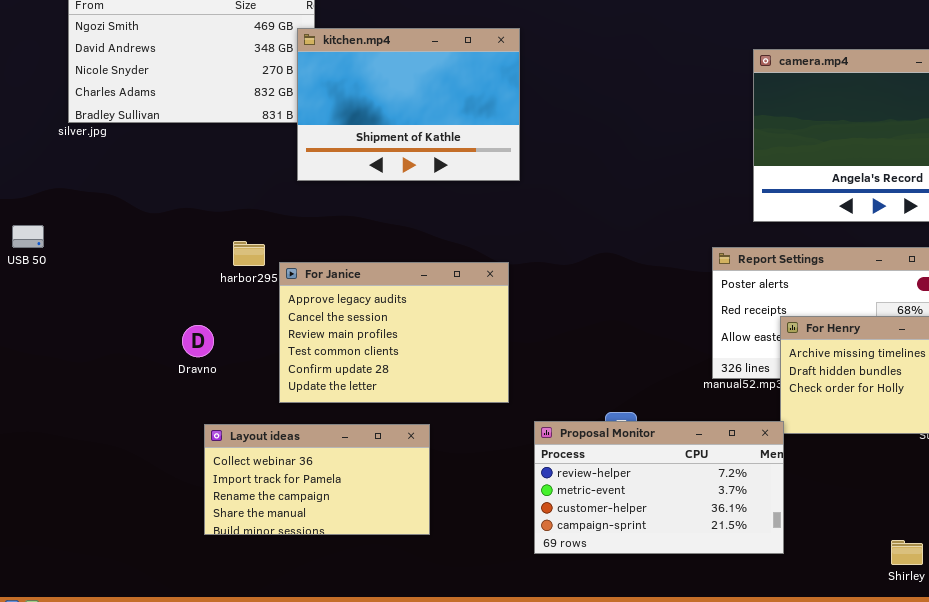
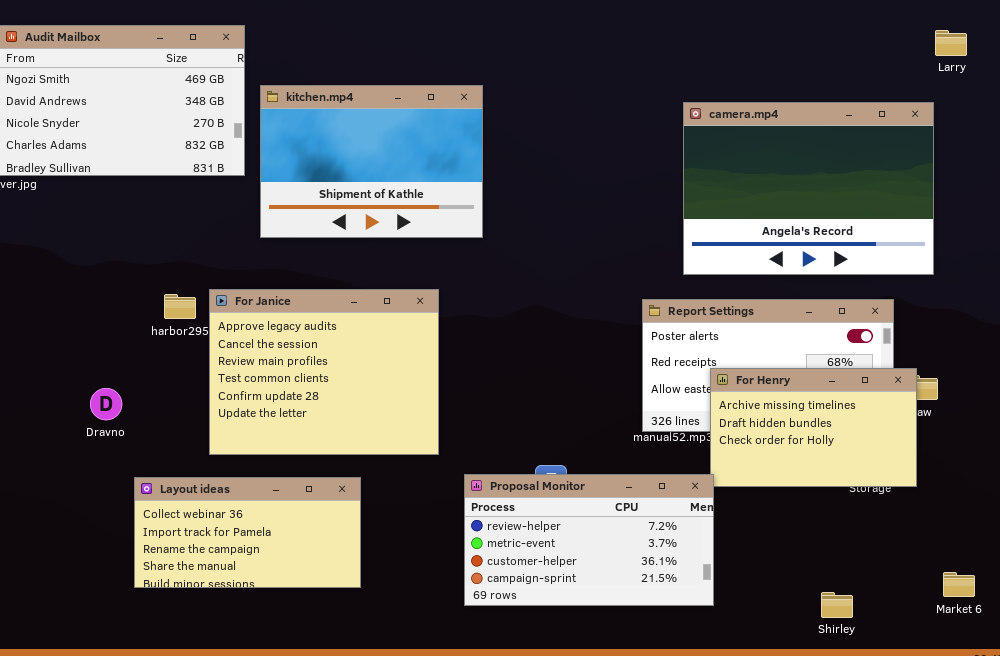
kitchen.mp4: [297,28,520,181] -> [260,85,483,238], moved
For Janice: [279,262,509,403] -> [209,289,439,455], resized
Dravno: [182,325,214,357] -> [90,388,122,420], moved

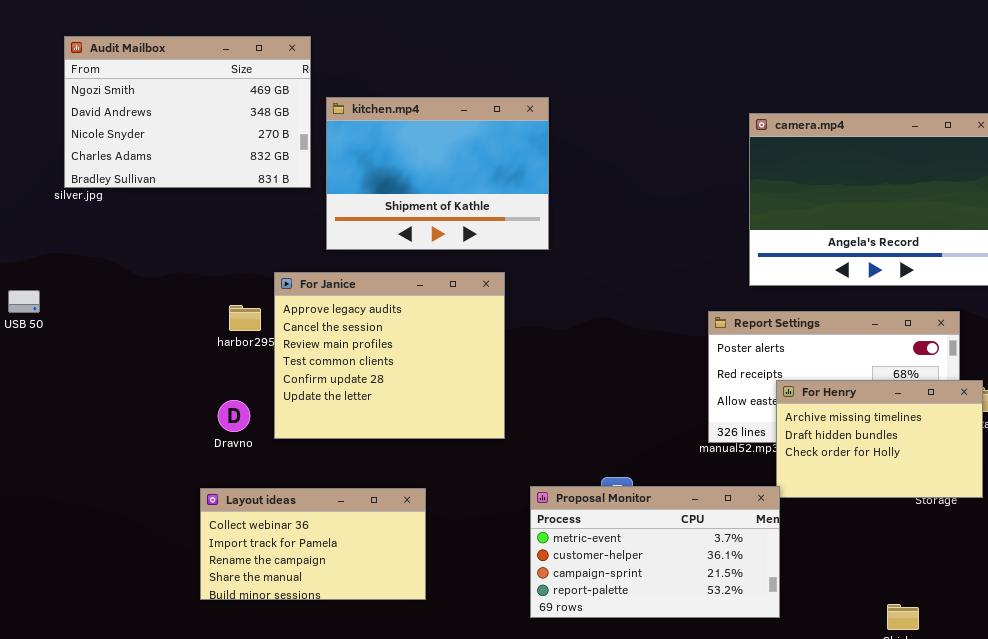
For Janice: [209,289,439,455] -> [274,272,505,439], moved
Dravno: [90,388,122,420] -> [218,400,250,432], moved
Proposal Monitor: [464,474,714,606] -> [530,486,780,618], scrolled down 1 row

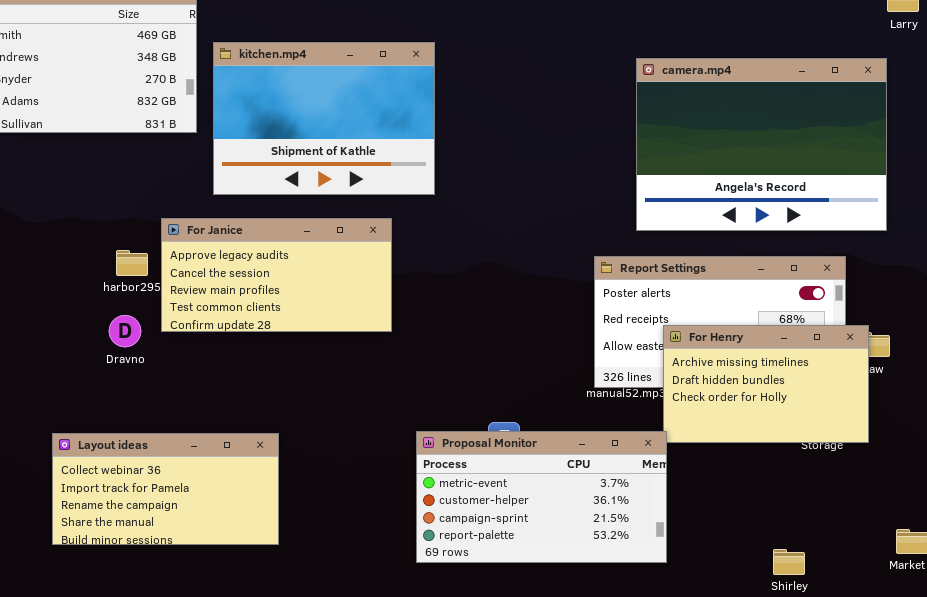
For Janice: [274,272,505,439] -> [161,218,392,332], resized
Dravno: [218,400,250,432] -> [109,315,141,347], moved
Layout ideas: [200,488,426,600] -> [52,433,279,545], moved

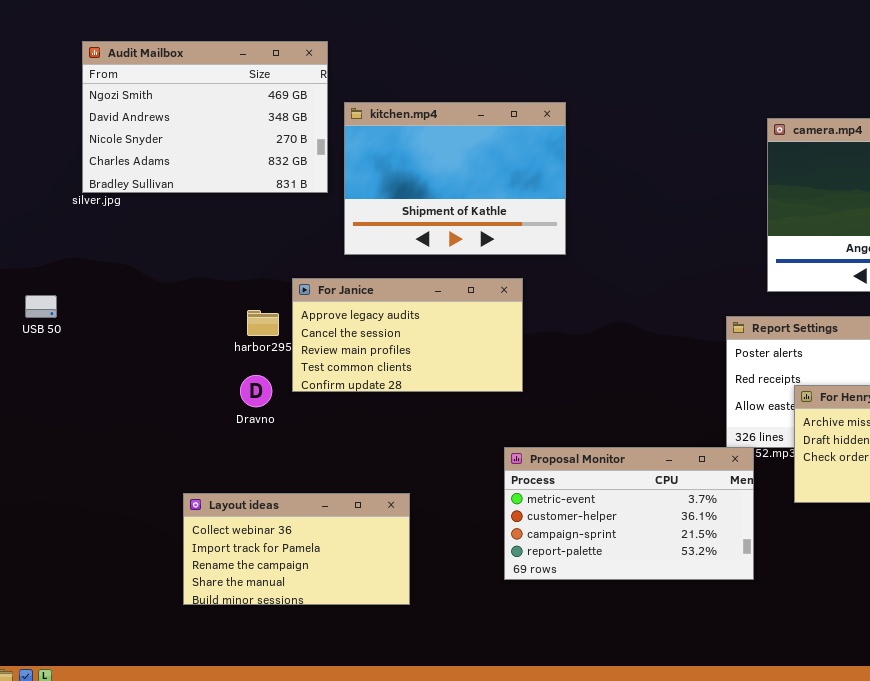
Proposal Monitor: [416,431,667,563] -> [504,447,754,580], moved

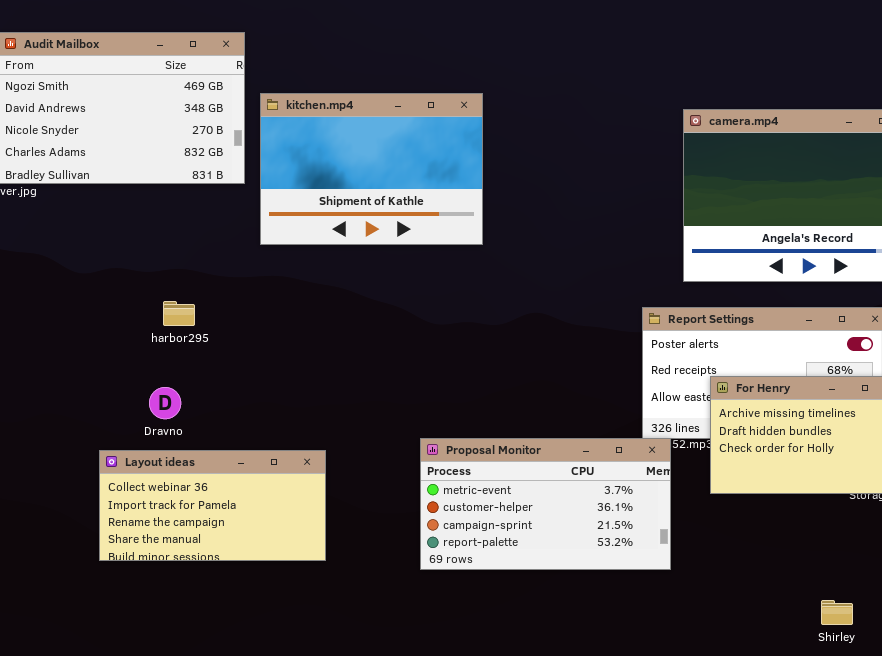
For Janice: [292,278,523,392] -> none, closed
Dravno: [240,375,272,407] -> [149,387,181,419], moved
Layout ideas: [183,493,410,605] -> [99,450,326,561], moved

